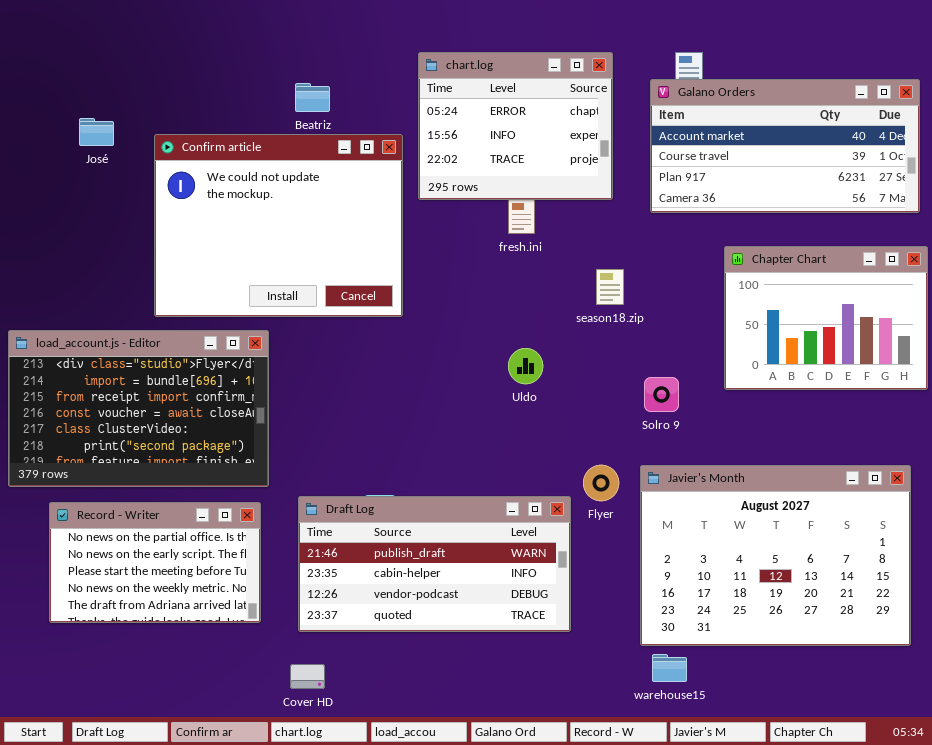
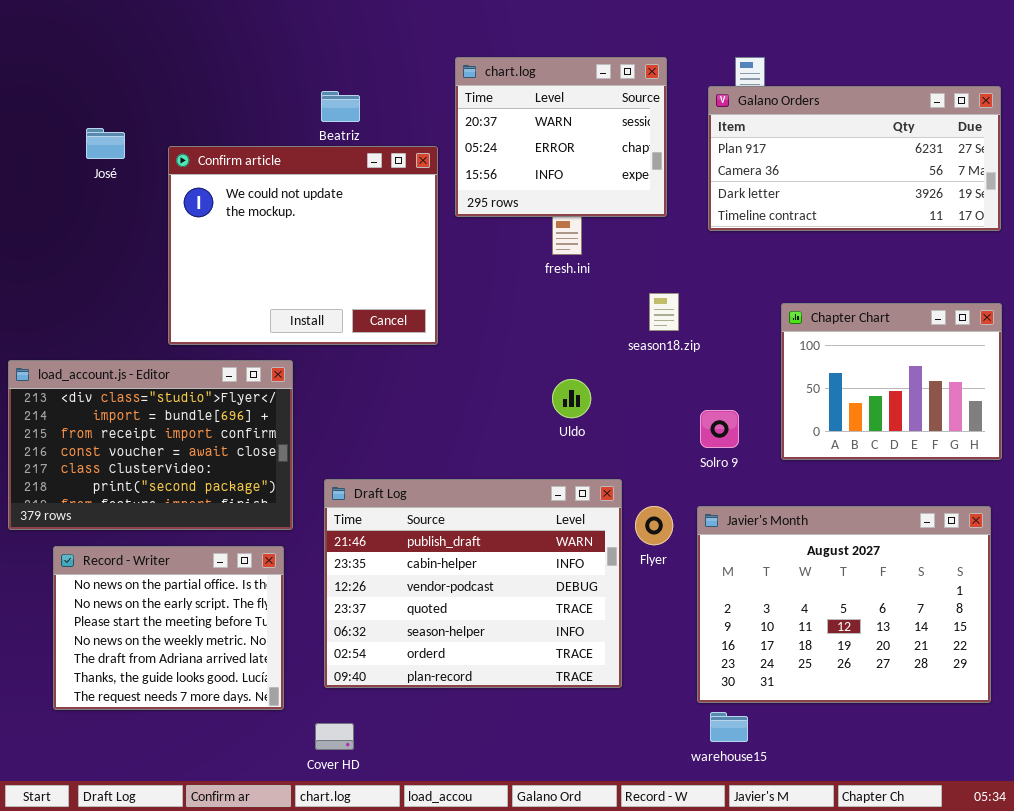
chart.log: [418,52,613,200] -> [455,57,667,217], scrolled up 1 row
Galano Orders: [650,79,920,213] -> [708,86,1001,231], scrolled down 2 rows
Chapter Chart: [724,246,928,390] -> [781,303,1002,460], moved
Draft Log: [298,496,571,632] -> [324,479,622,688], resized
Record - Writer: [49,502,261,623] -> [53,546,284,710], resized

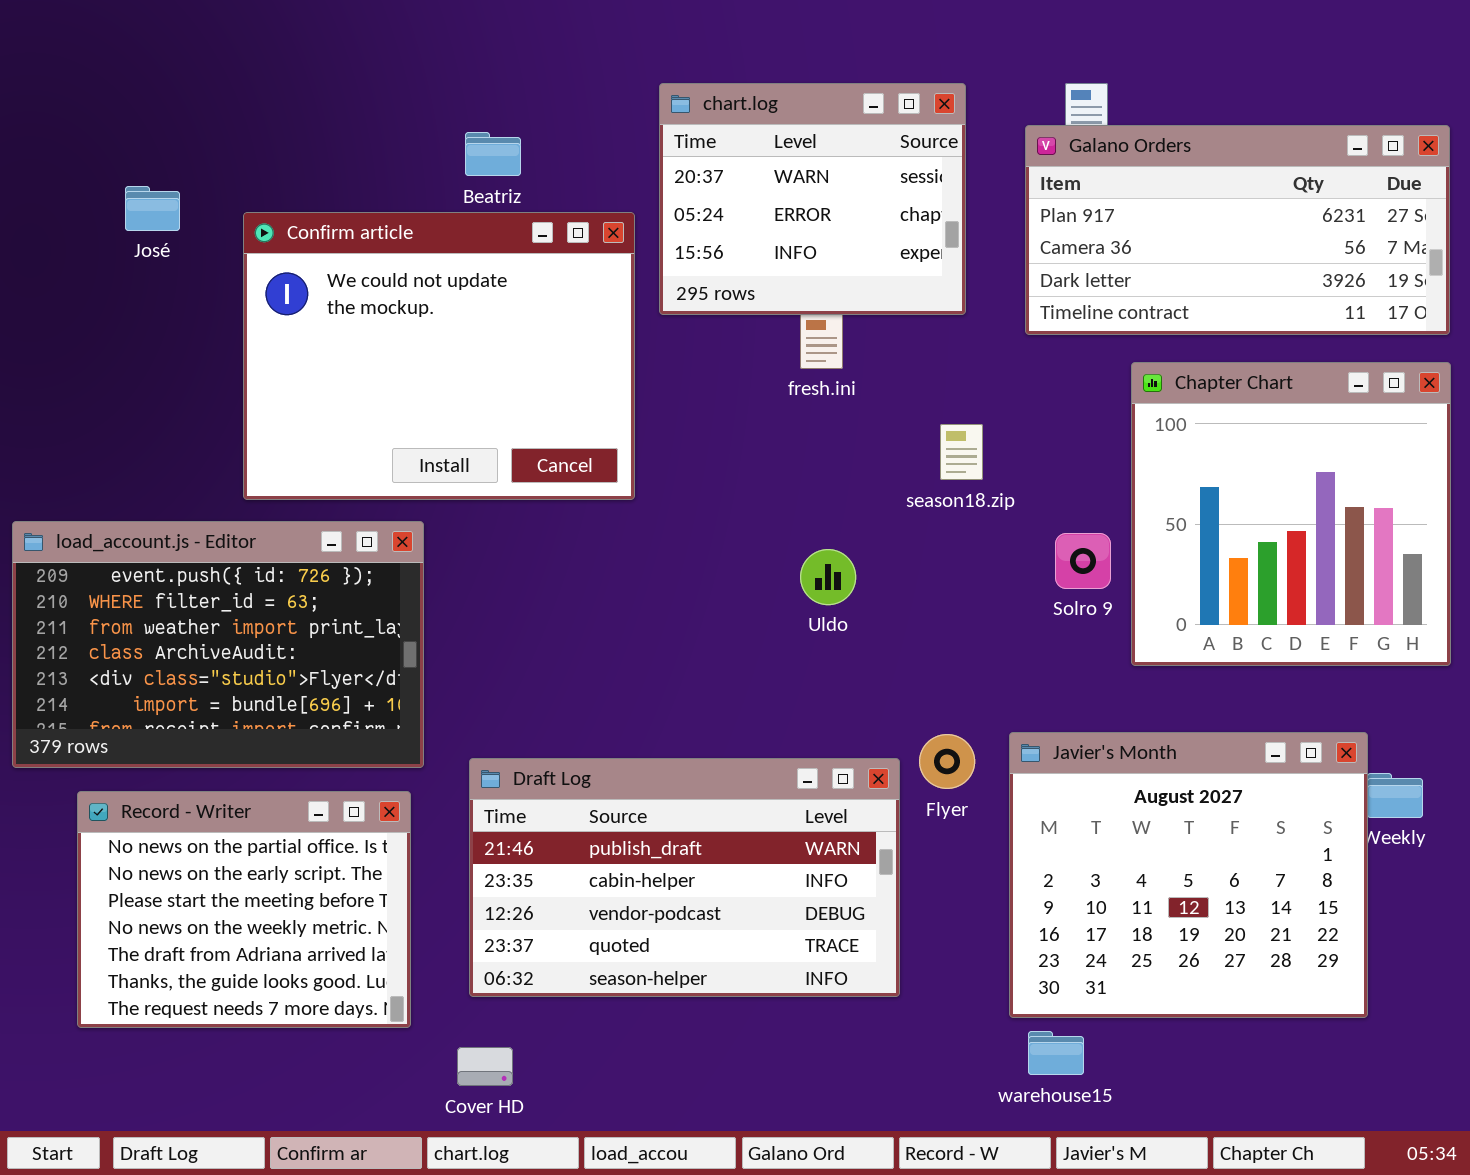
Chapter Chart: [781,303,1002,460] -> [1131,362,1451,666], resized
load_account.js - Editor: [8,360,293,530] -> [12,521,424,768], scrolled up 4 rows
Solro 9: [700,410,739,448] -> [1055,533,1111,589], moved
Draft Log: [324,479,622,688] -> [469,758,900,997], resized
Javier's Month: [697,506,991,703] -> [1009,732,1368,1018], resized

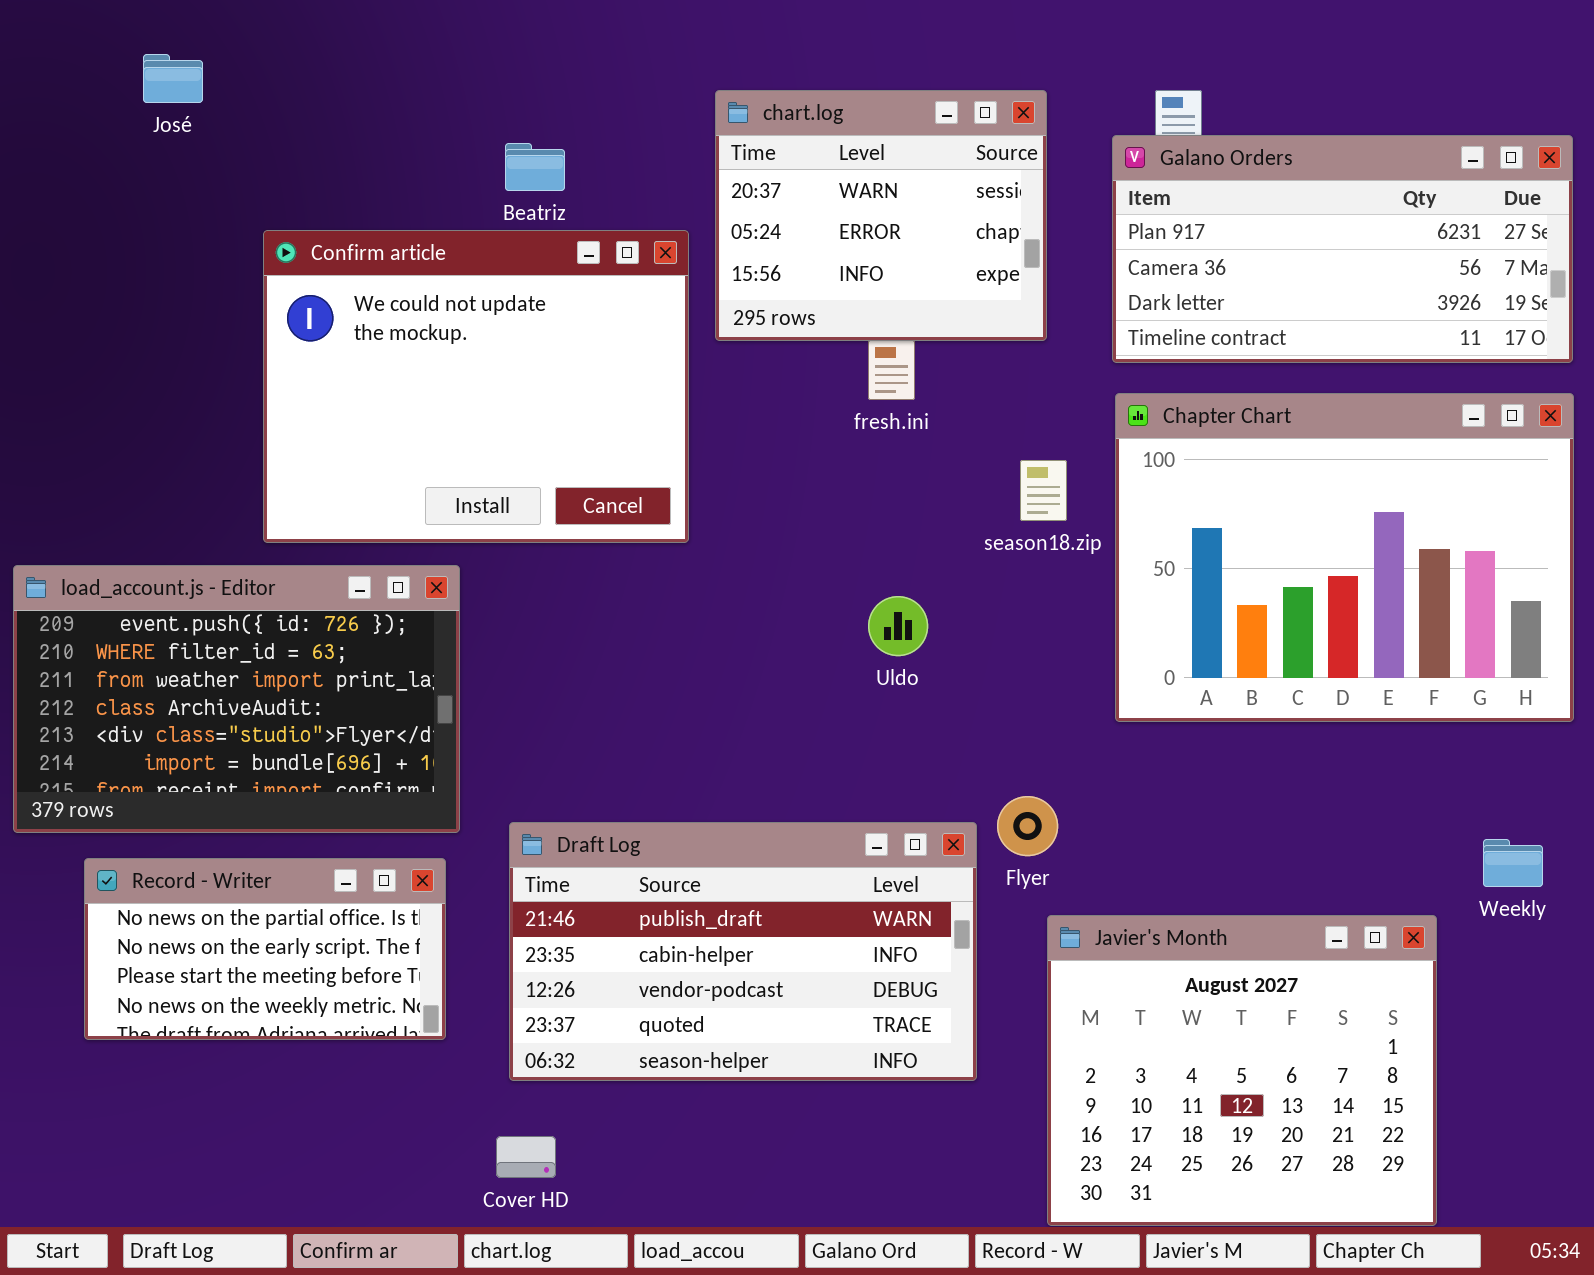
José: [125,186,180,231] -> [143,54,203,103], moved
Chapter Chart: [1131,362,1451,666] -> [1115,393,1574,722], resized
Javier's Month: [1009,732,1368,1018] -> [1047,915,1437,1226], moved
Record - Writer: [77,791,411,1028] -> [84,858,446,1040], resized

